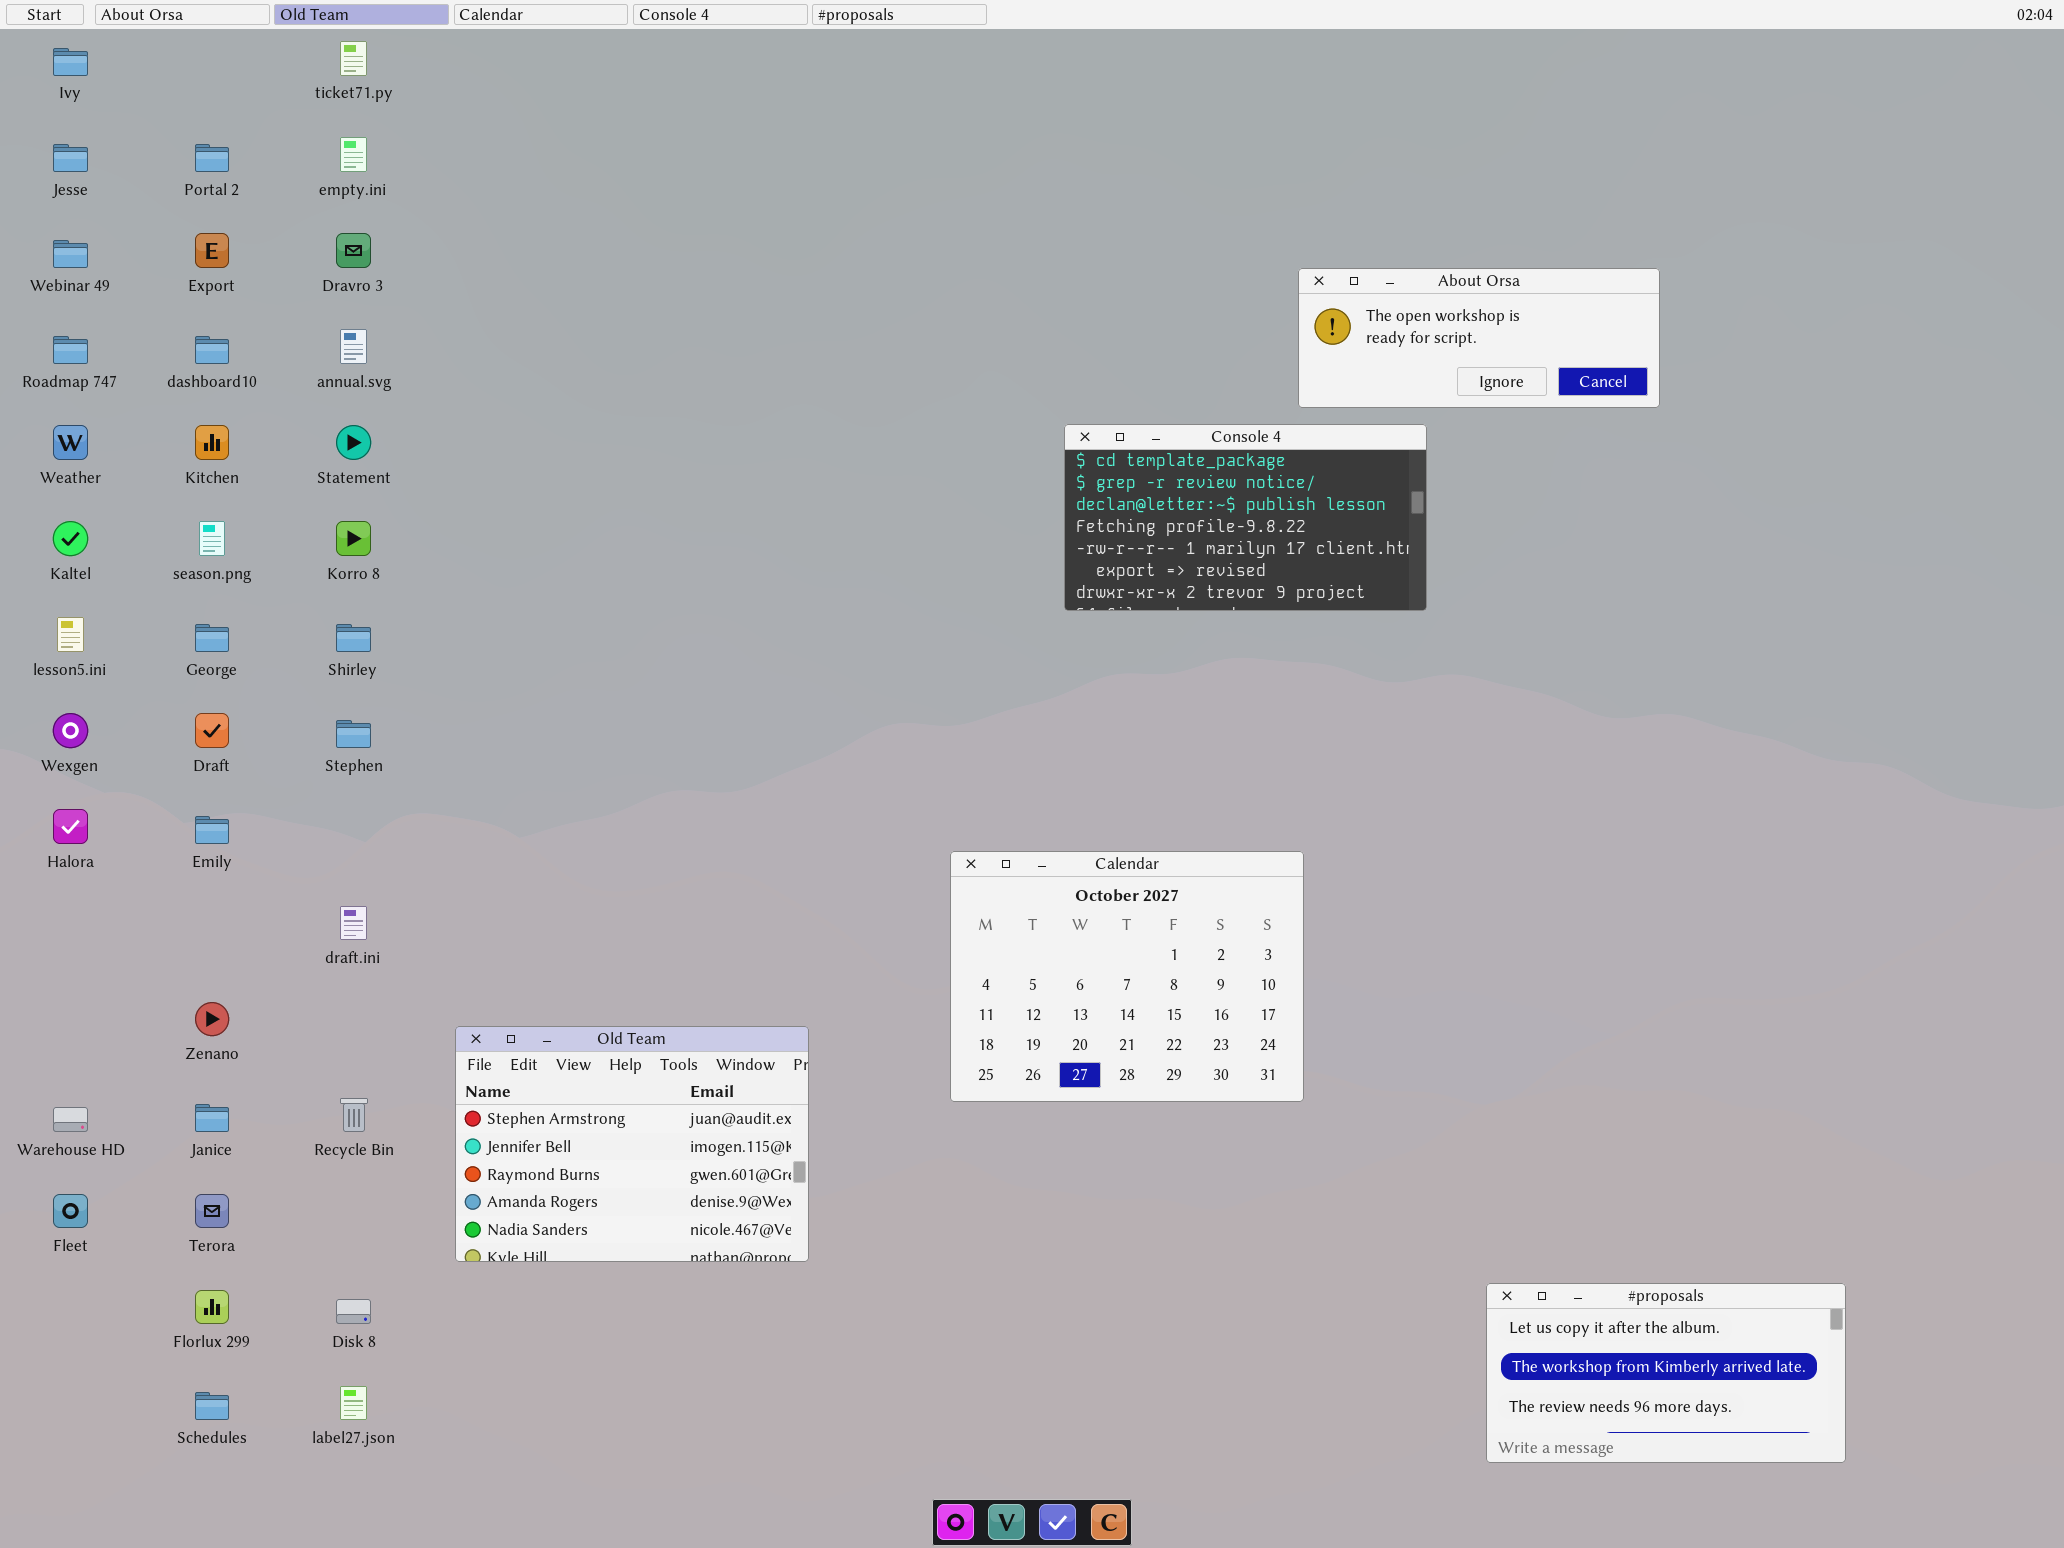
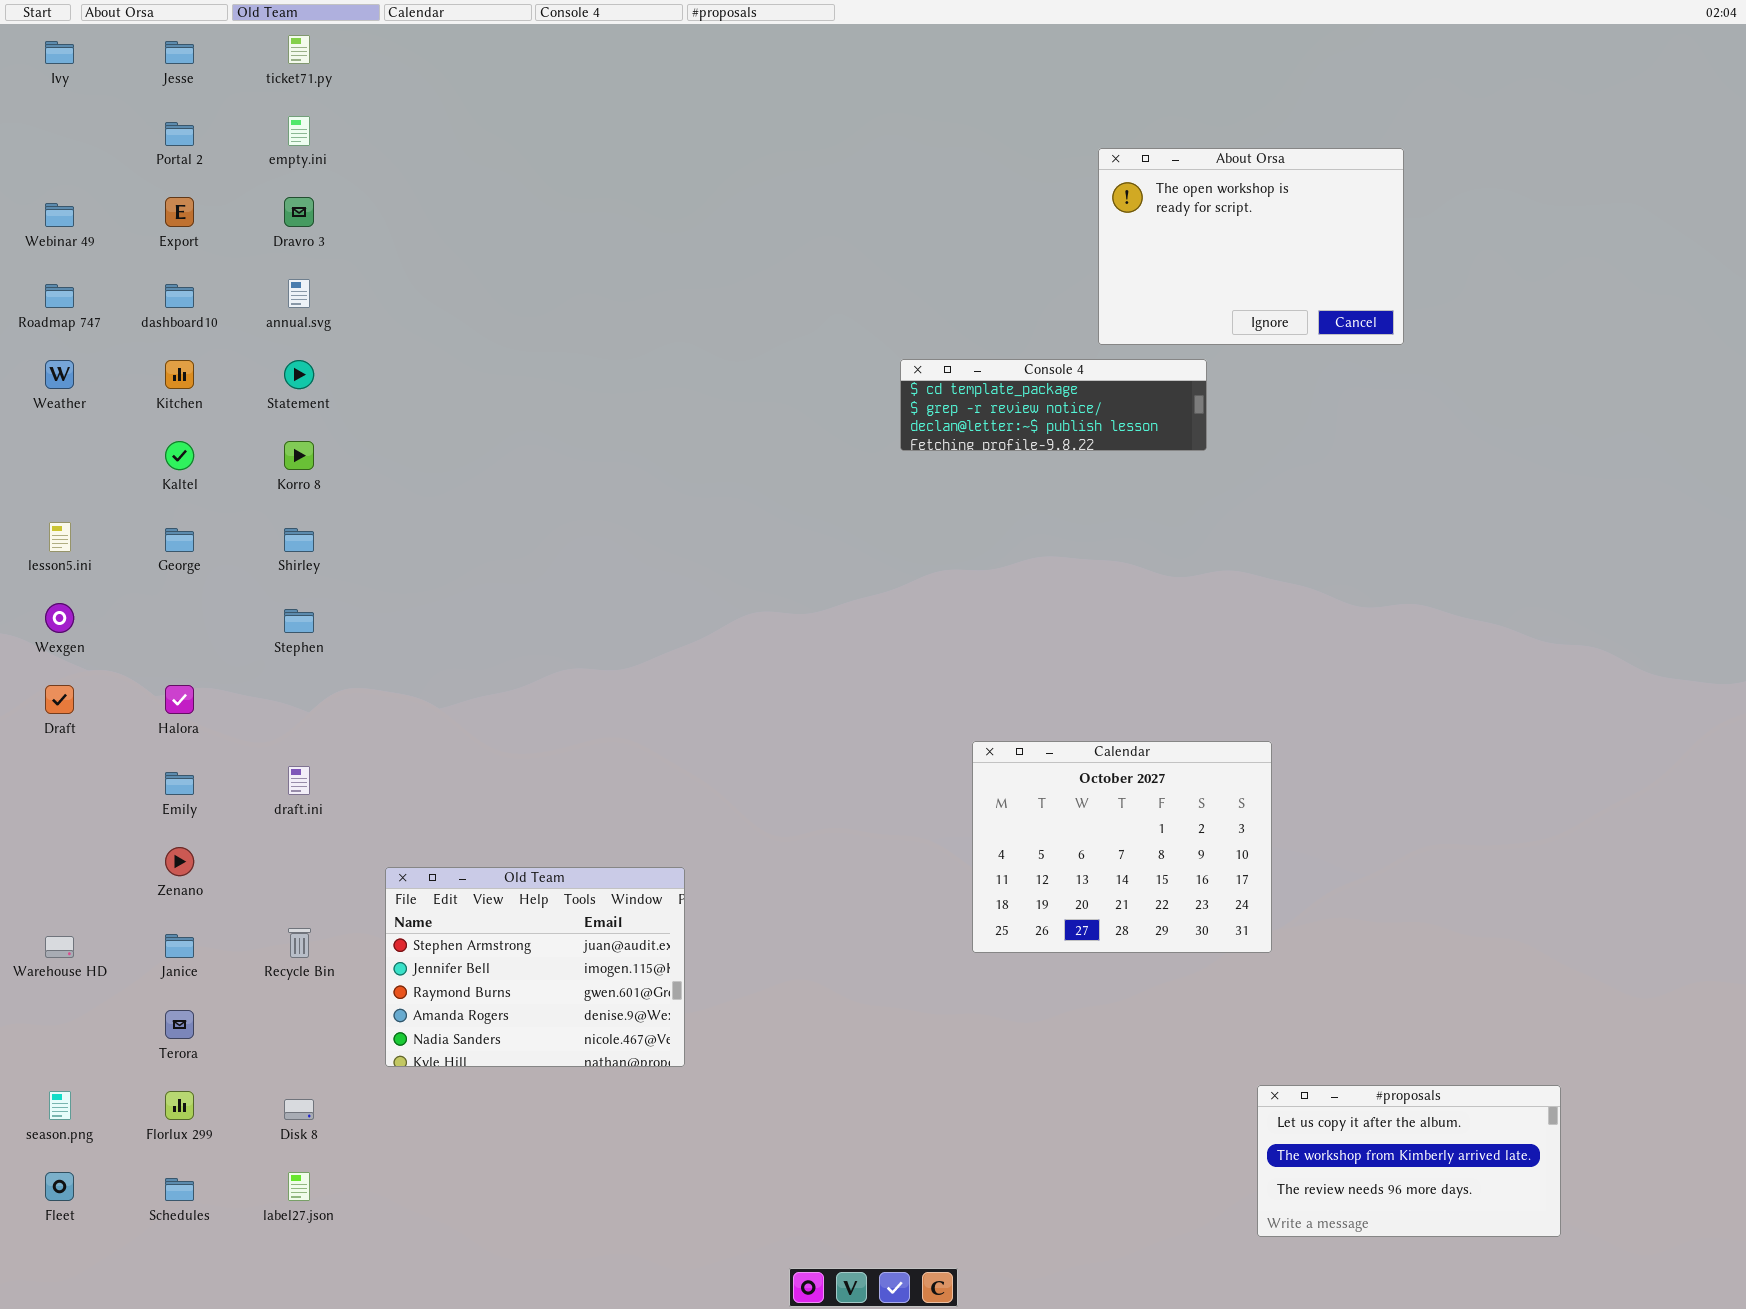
Jesse: [53,144,88,172] -> [165,41,194,64], moved
About Orsa: [1298,268,1660,408] -> [1098,148,1404,345], resized
Console 4: [1064,424,1427,611] -> [900,359,1207,451], resized
Kaltel: [53,521,88,556] -> [165,441,194,470], moved
season.png: [199,521,225,556] -> [49,1091,71,1120], moved
Draft: [195,713,229,748] -> [45,685,74,714], moved
Halora: [53,809,88,844] -> [165,685,194,714], moved
Emily: [195,816,229,844] -> [165,772,194,795], moved
Calendar: [950,851,1304,1102] -> [972,741,1272,953], moved
Fleet: [53,1194,88,1228] -> [45,1172,74,1201], moved

